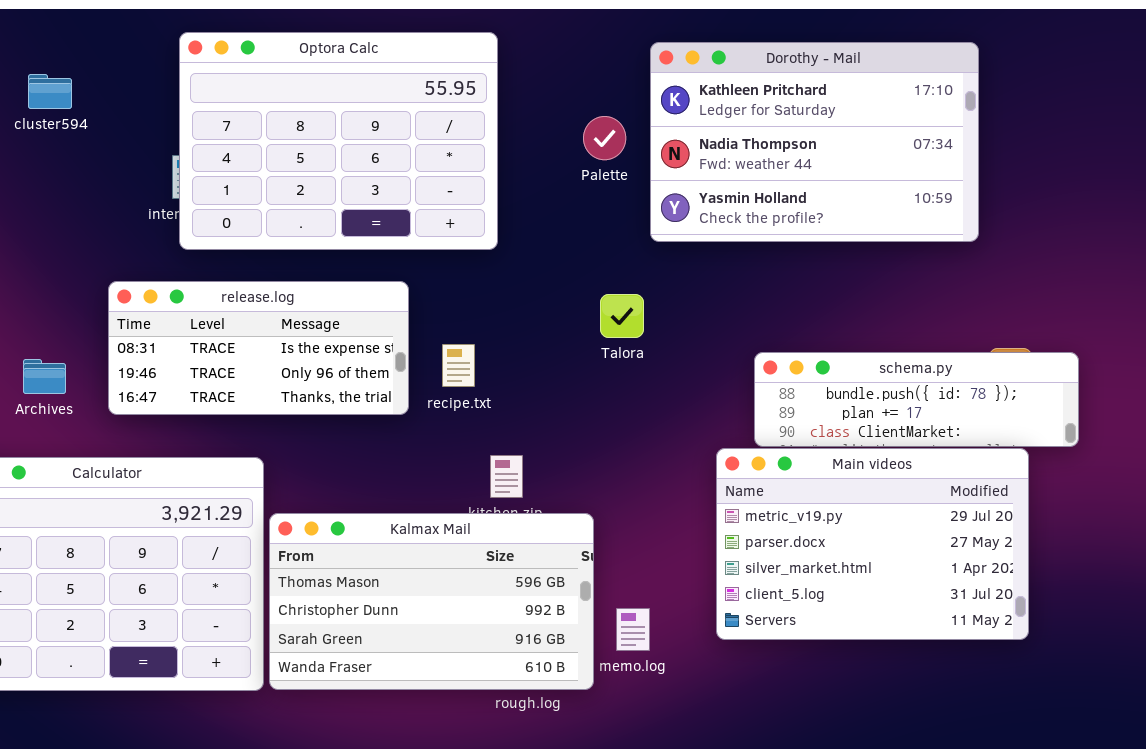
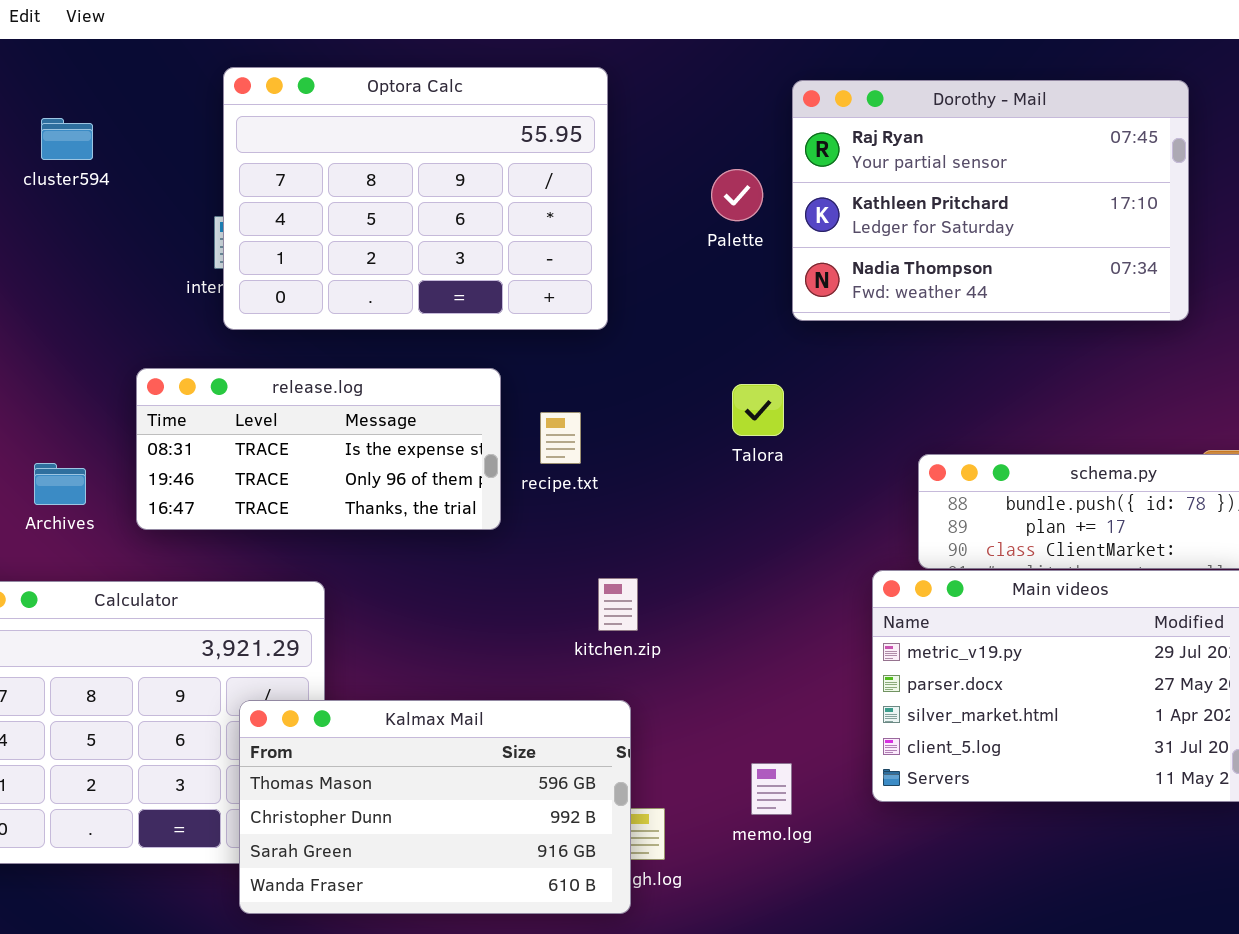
Dorothy - Mail: [650,42,979,242] -> [792,80,1189,321], scrolled up 1 row
recipe.txt: [442,344,475,387] -> [540,412,581,464], moved
Kalmax Mail: [269,513,594,690] -> [239,700,631,914], moved

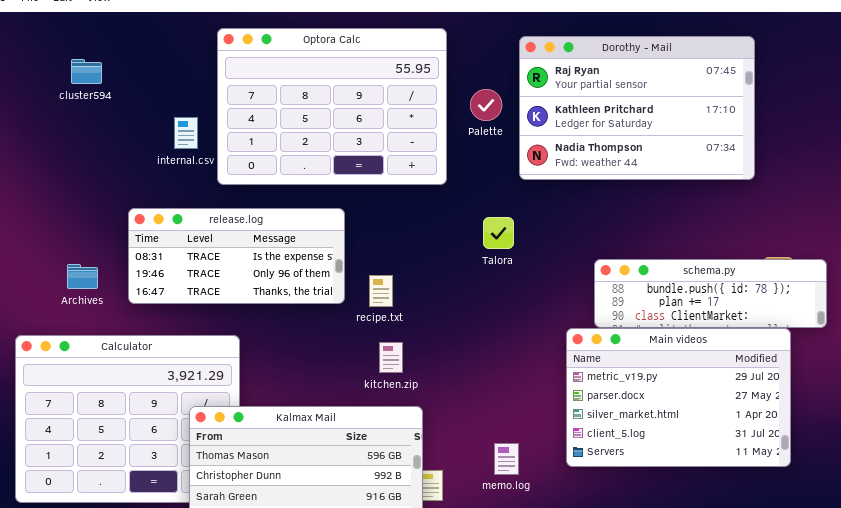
Optora Calc: [223,67,608,330] -> [217,28,447,185], moved
recipe.txt: [540,412,581,464] -> [369,275,393,307], moved
kitchen.zip: [598,578,638,631] -> [379,342,403,373], moved

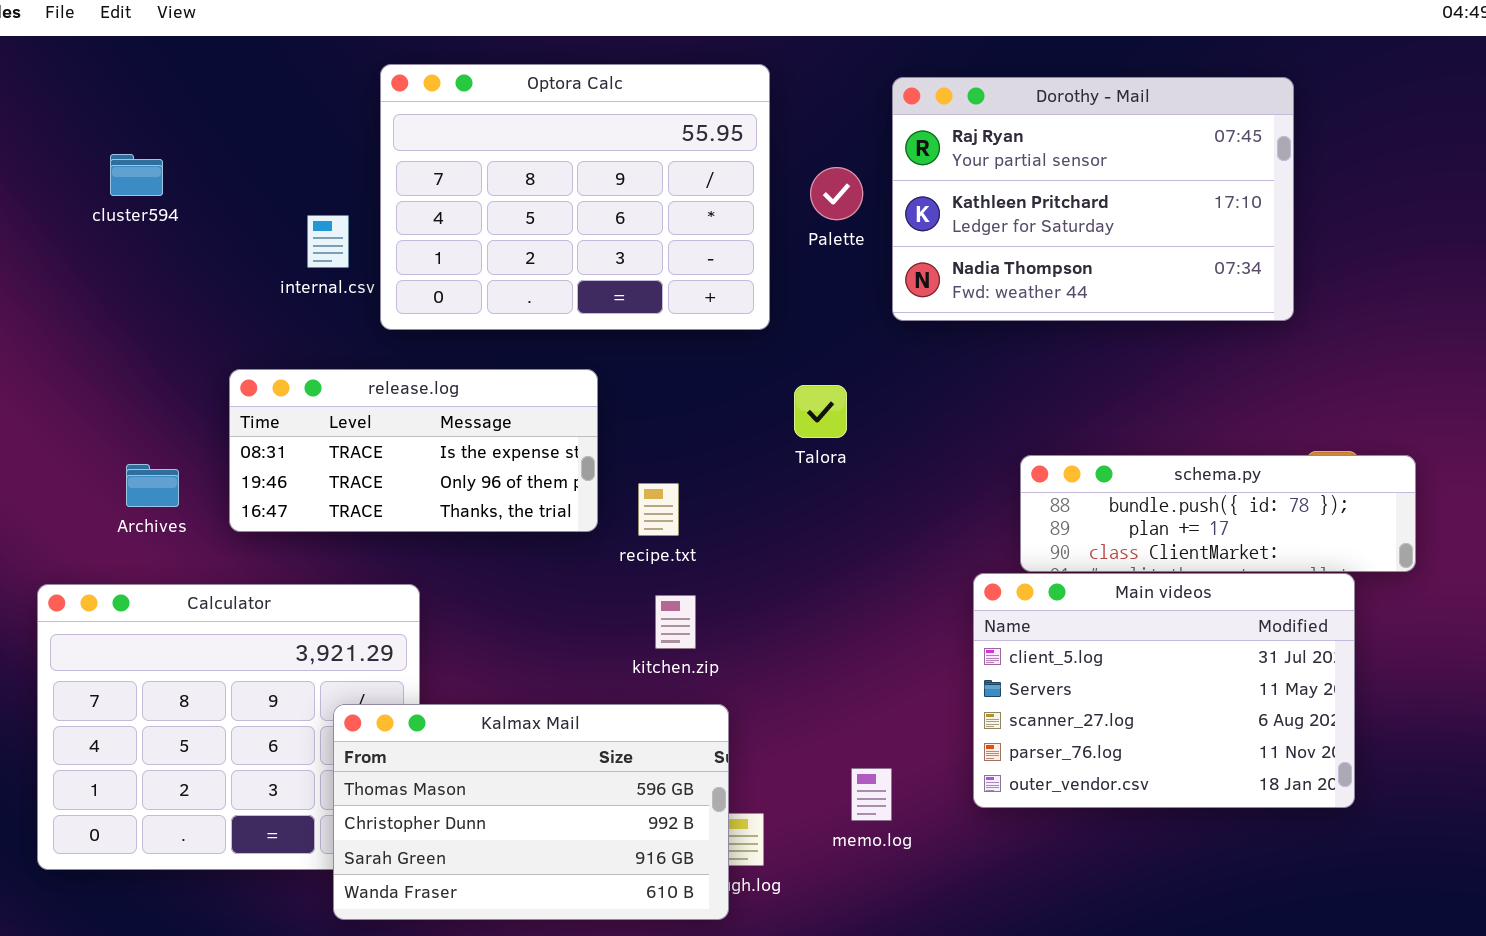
cluster594: [71,59,102,84] -> [110,154,163,196], moved
Talora: [483,217,514,249] -> [794,385,847,438], moved
Main videos: [566,328,791,467] -> [973,573,1355,808], scrolled down 3 rows

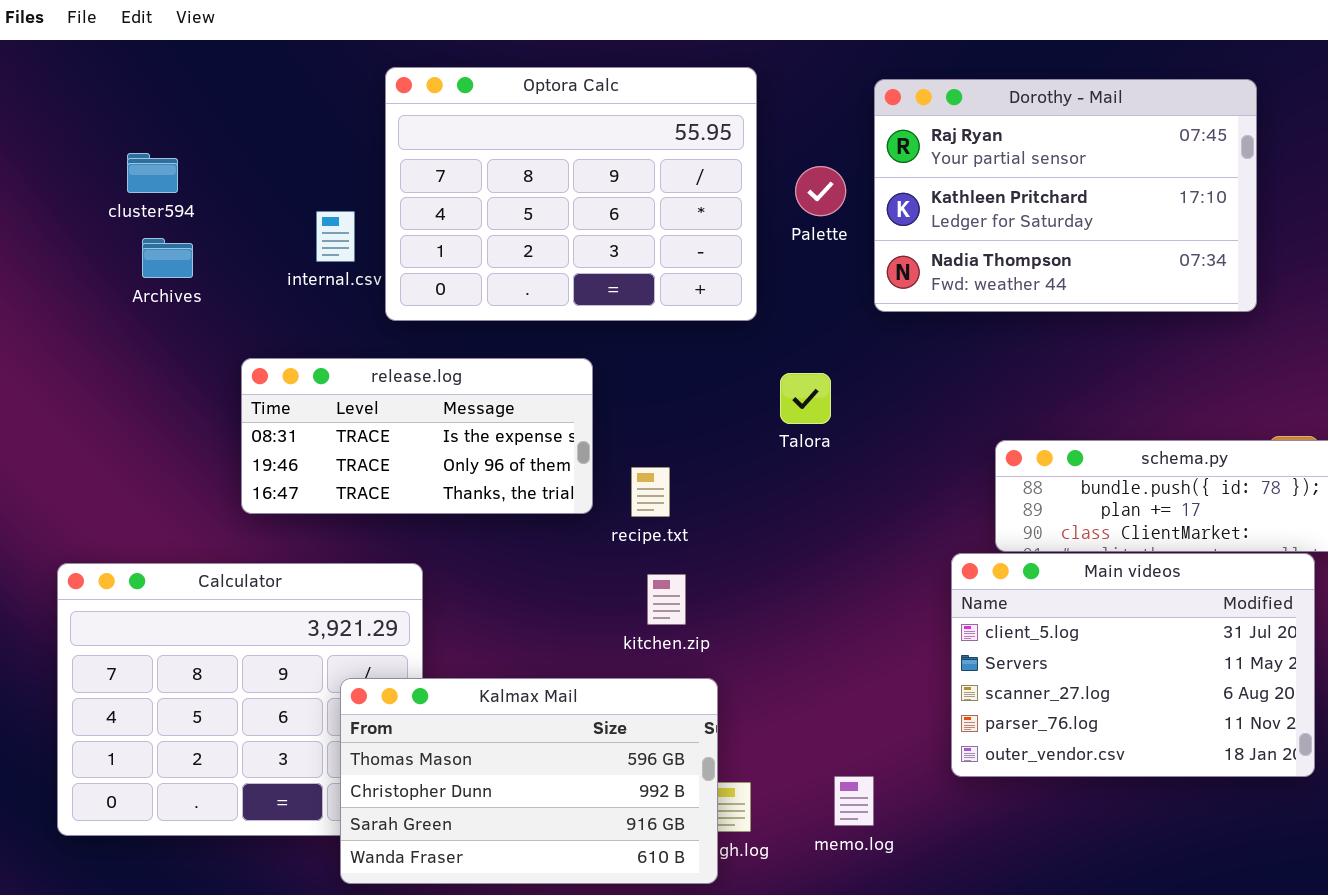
Archives: [126,464,179,507] -> [142,238,193,278], moved
memo.log: [851,768,892,821] -> [834,776,874,826], moved

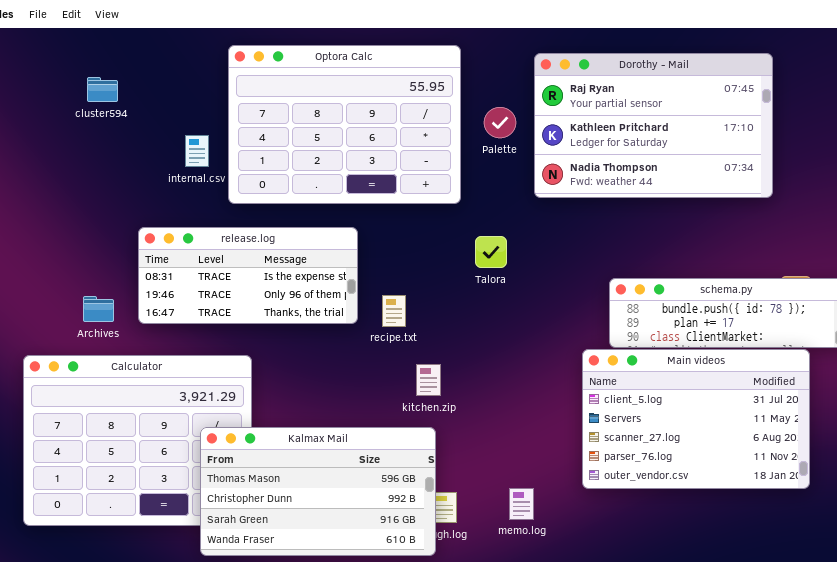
cluster594: [127,153,178,193] -> [87,77,118,102], moved
Archives: [142,238,193,278] -> [83,296,114,322], moved
kitchen.zip: [647,574,686,625] -> [416,364,441,396], moved

